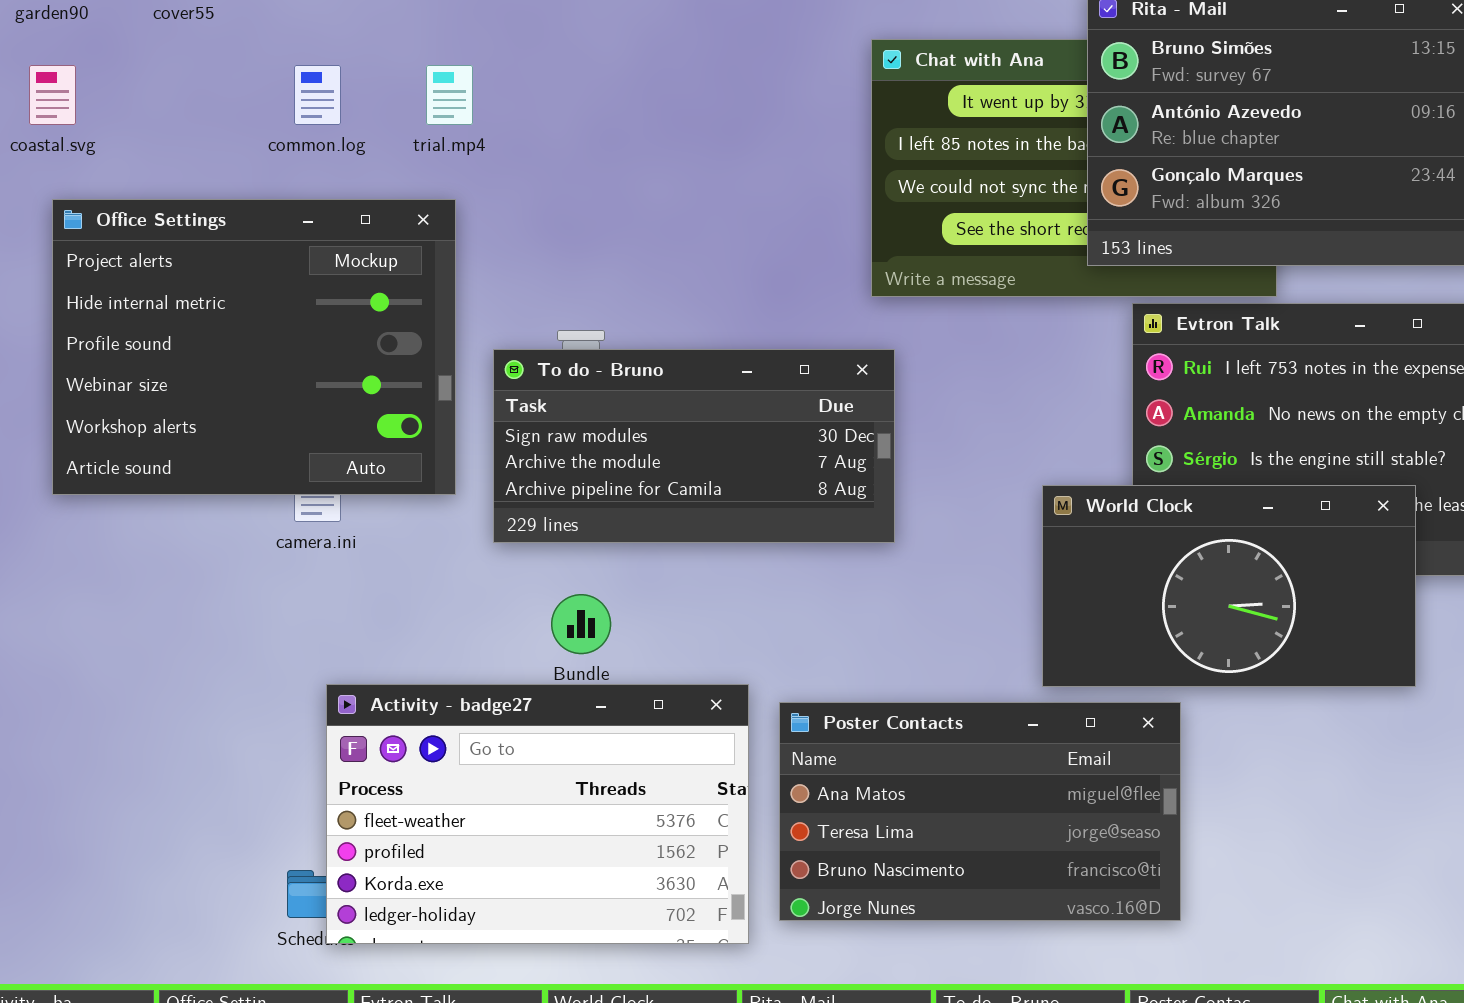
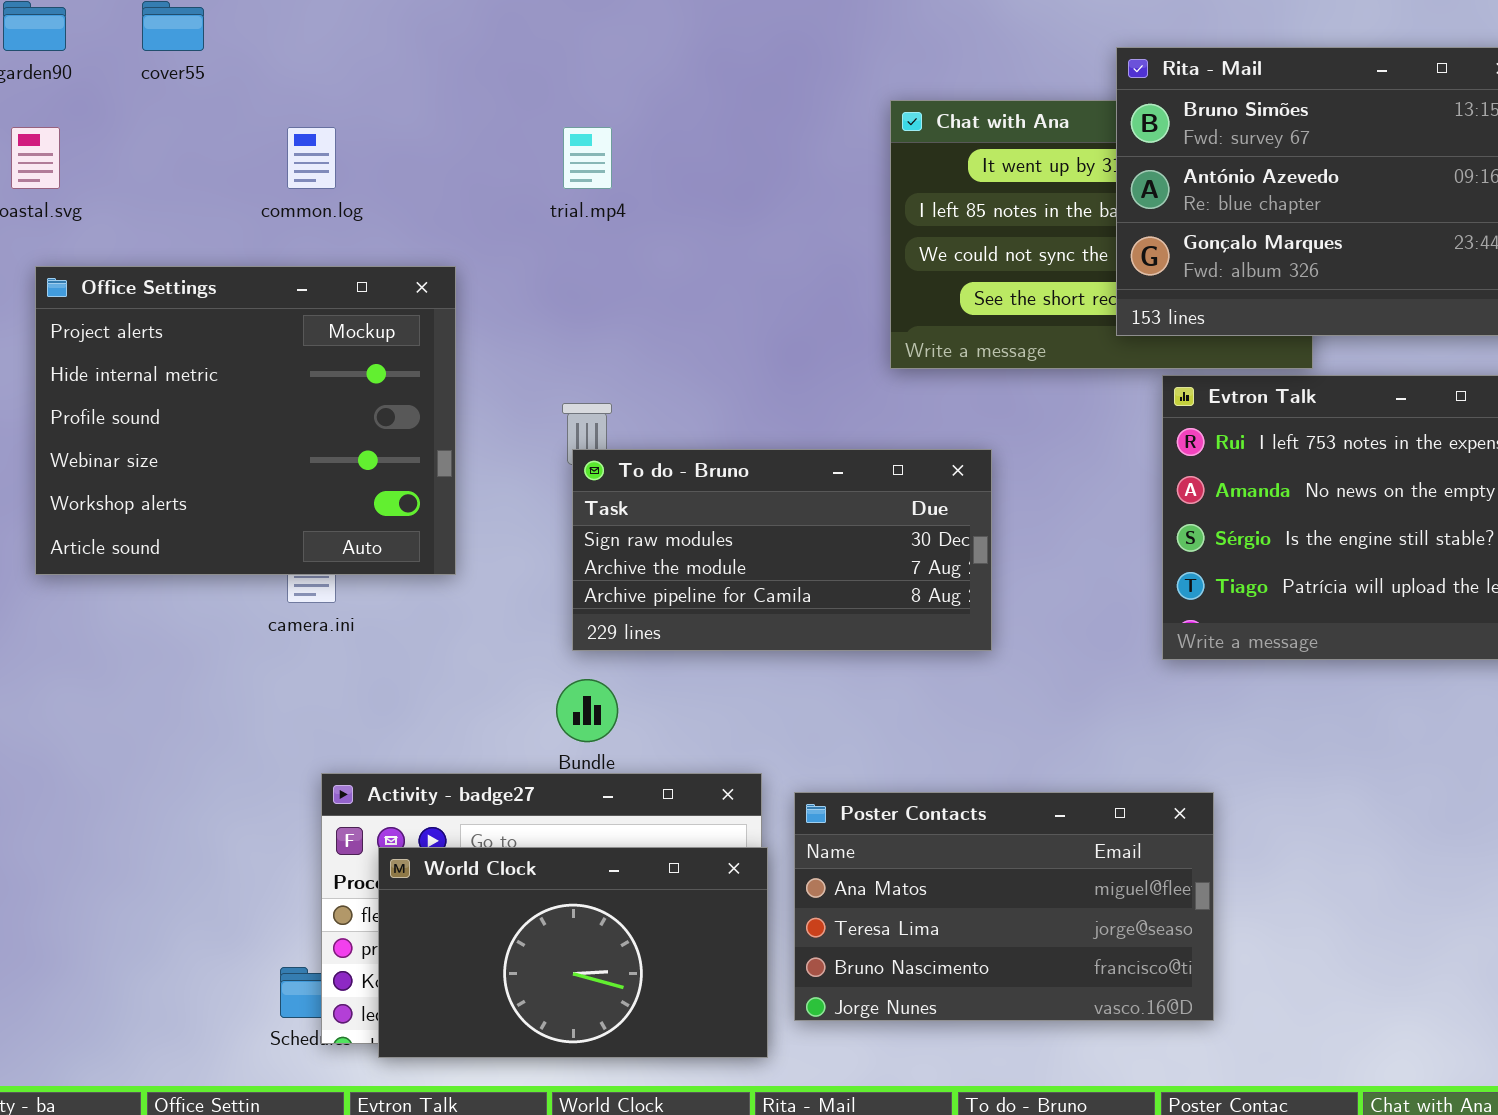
trial.mp4: [426,65,473,125] -> [563,127,612,189], moved
To do - Bruno: [493,349,895,543] -> [572,449,992,651], moved
World Clock: [1042,485,1416,687] -> [378,847,768,1058], moved

